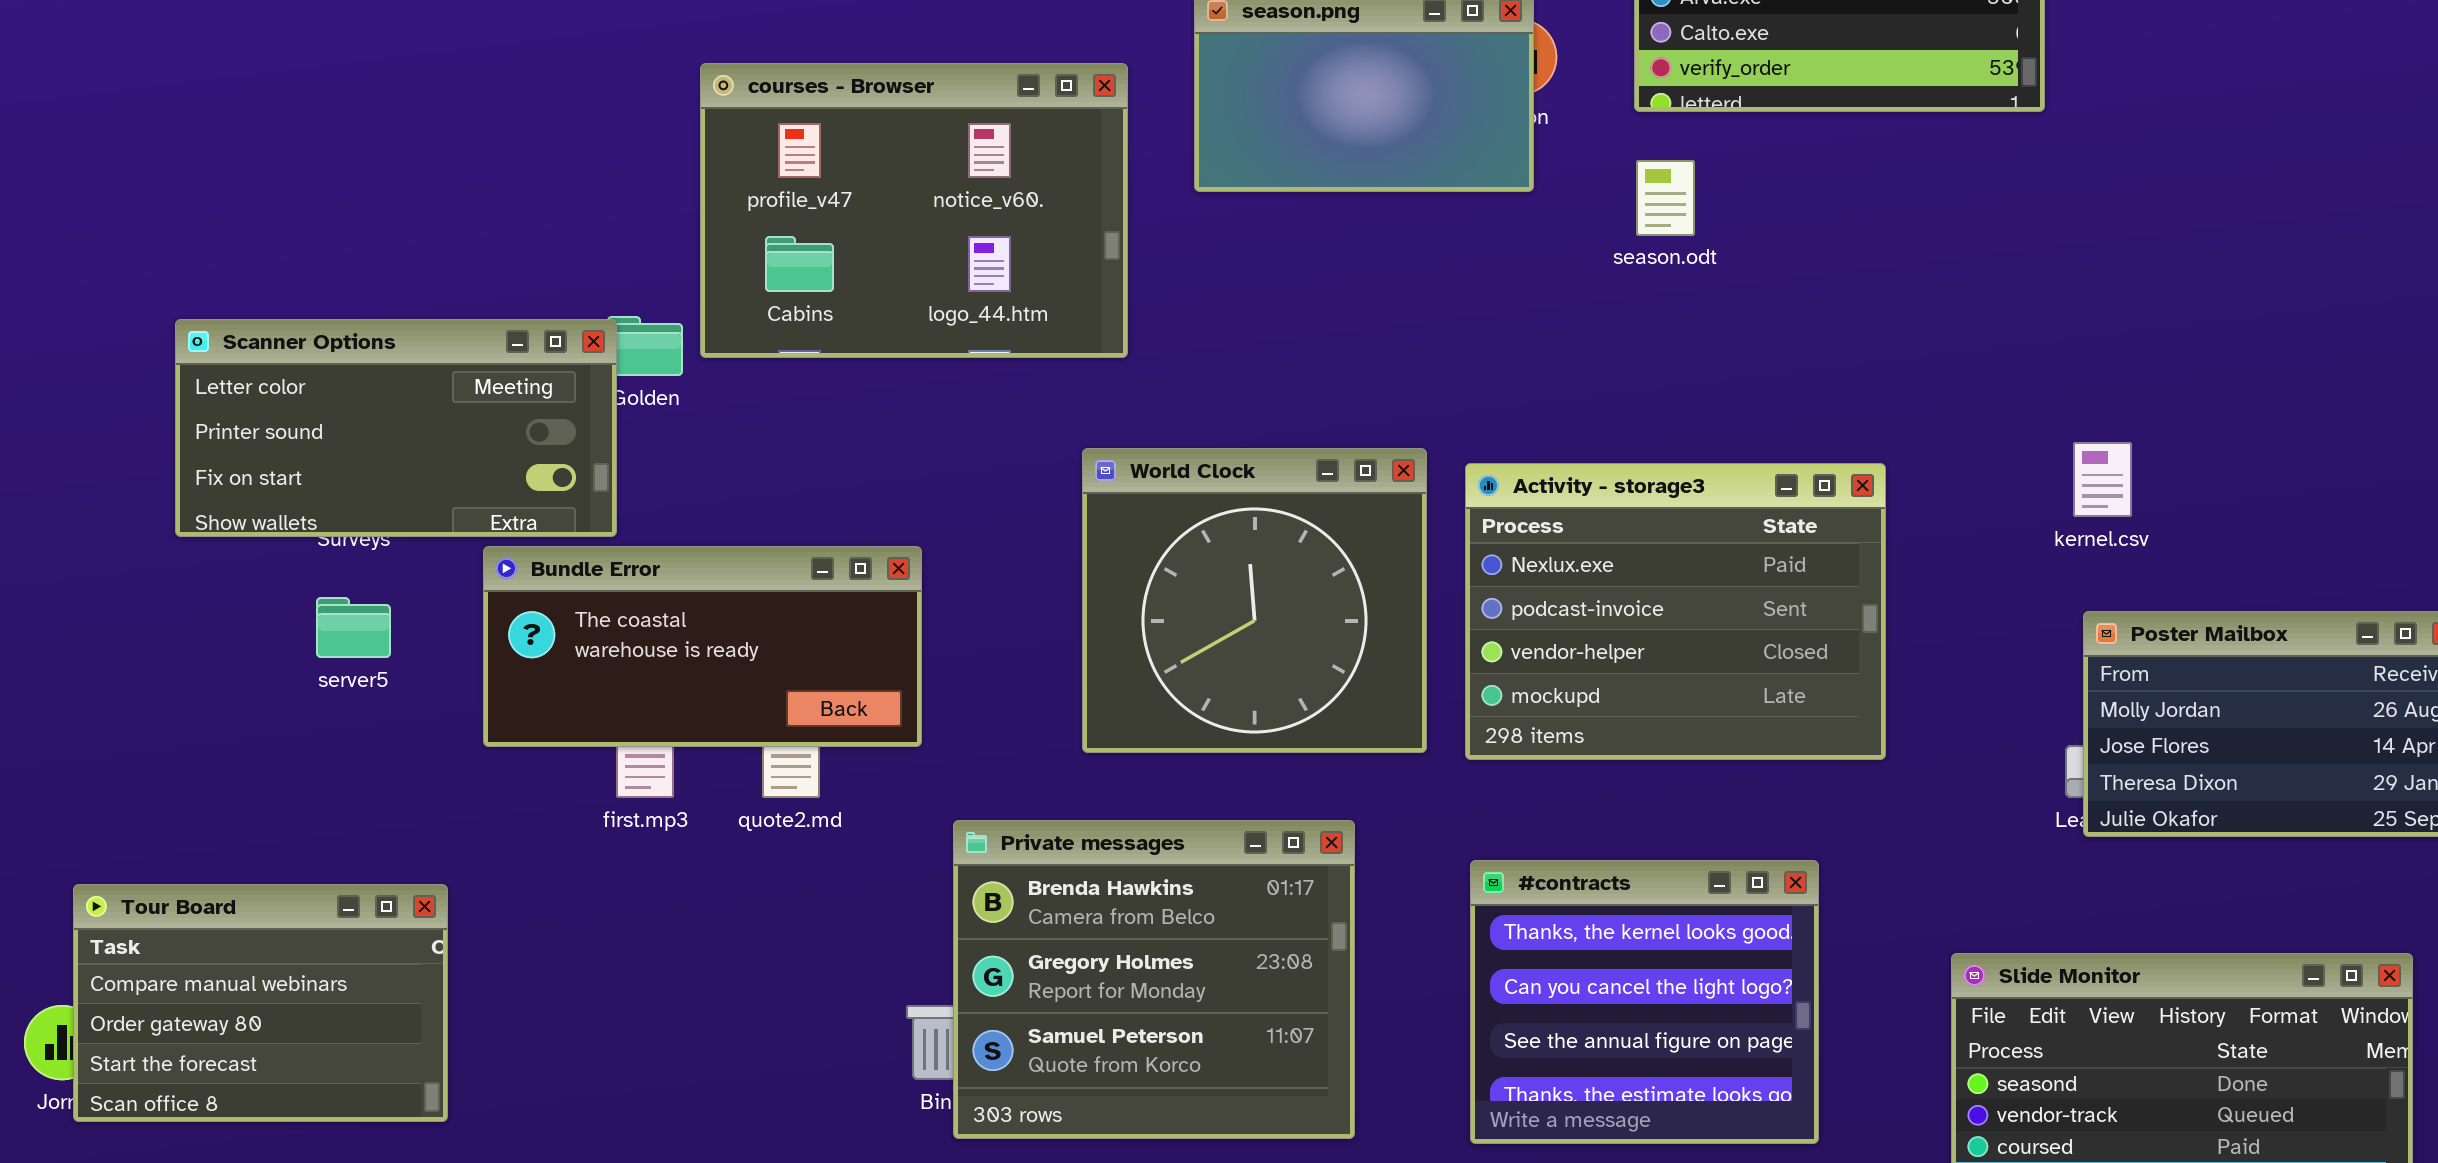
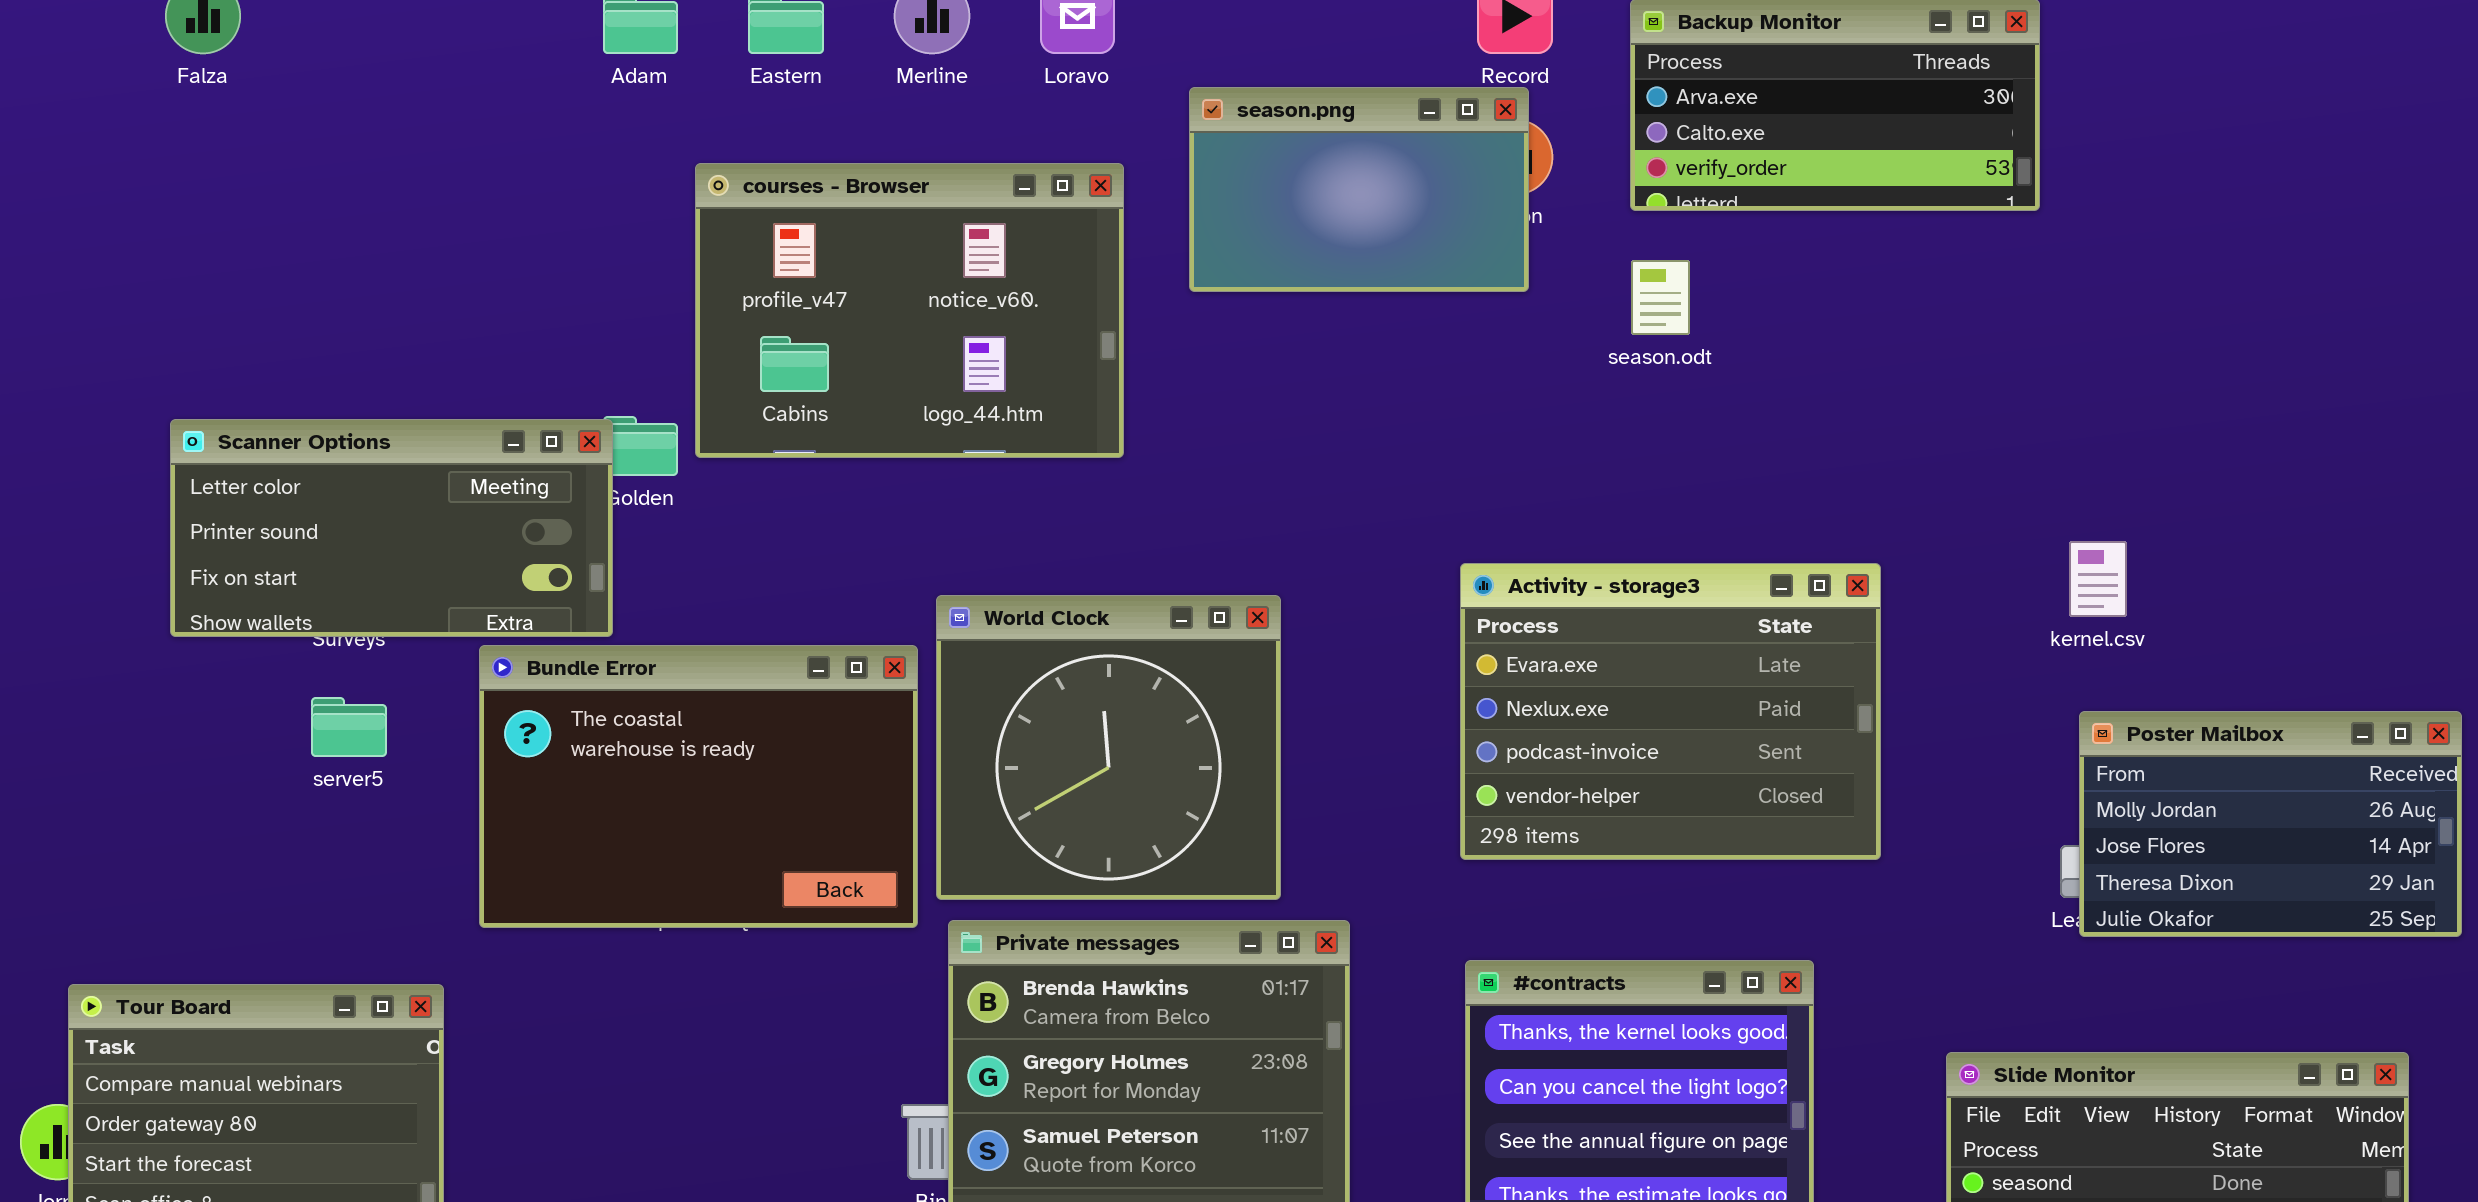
World Clock: [1082,448,1427,753] -> [936,595,1281,900], moved
Activity - storage3: [1465,463,1886,760] -> [1460,563,1881,860], scrolled up 1 row
Bundle Error: [483,546,922,747] -> [479,645,918,928], resized

